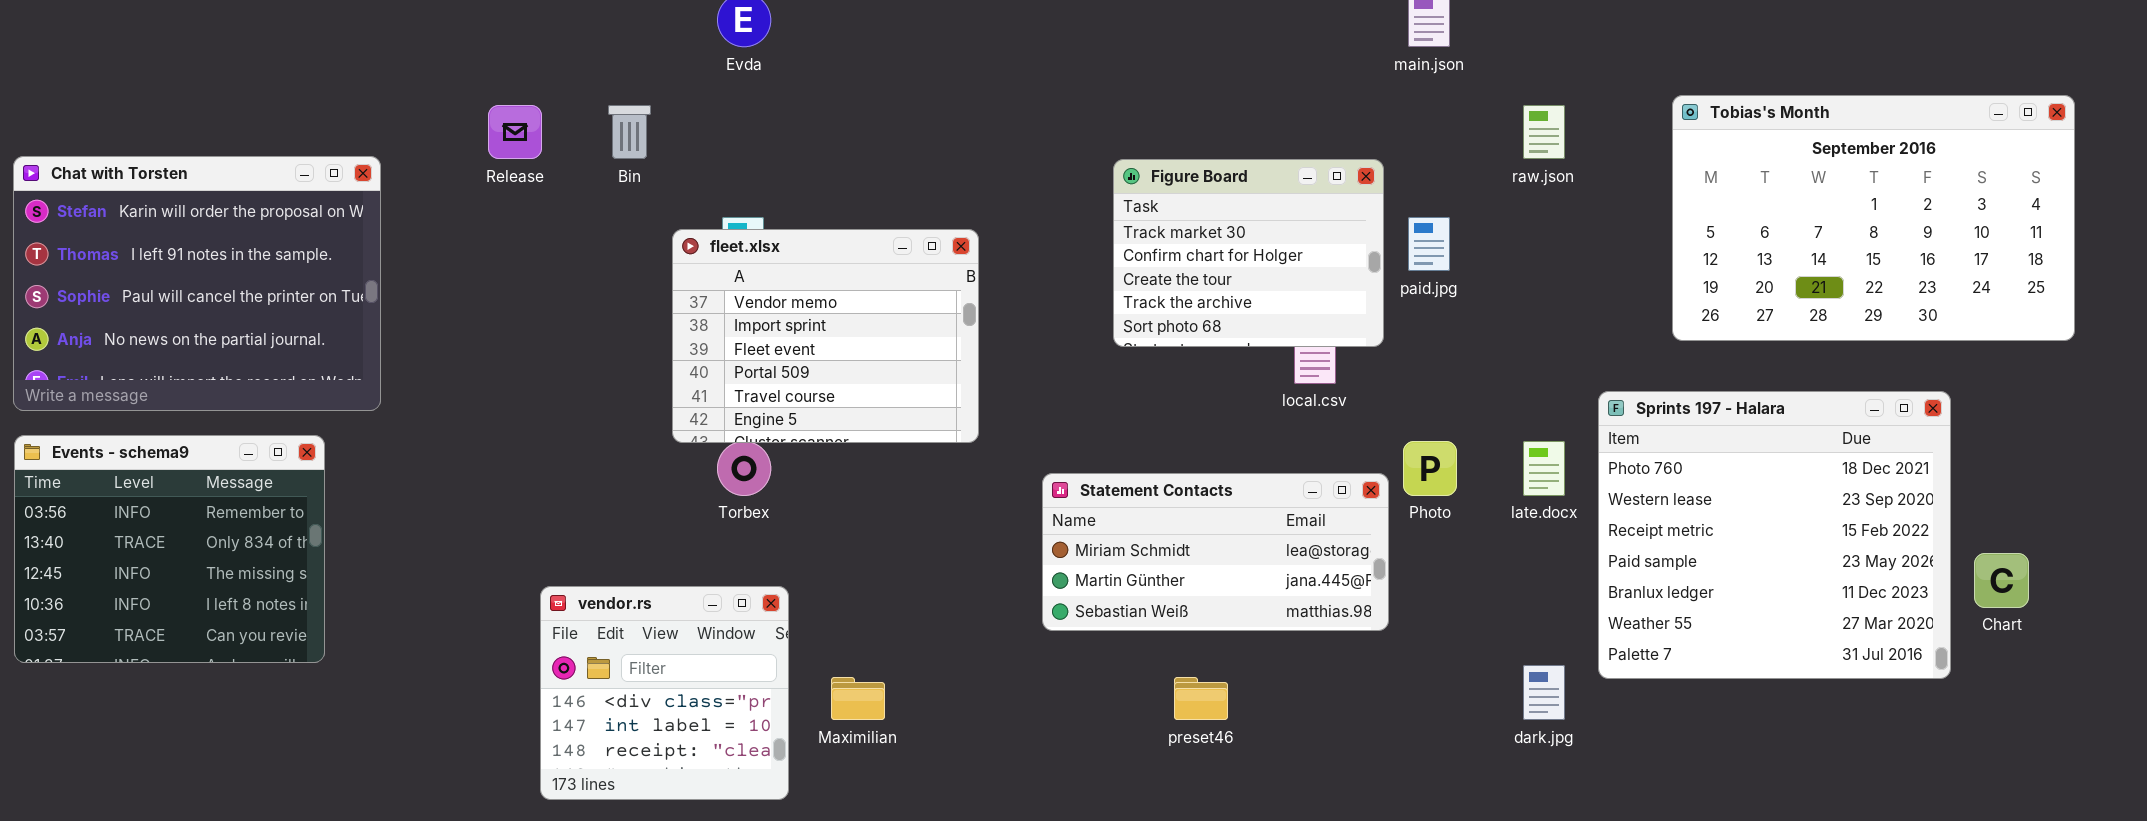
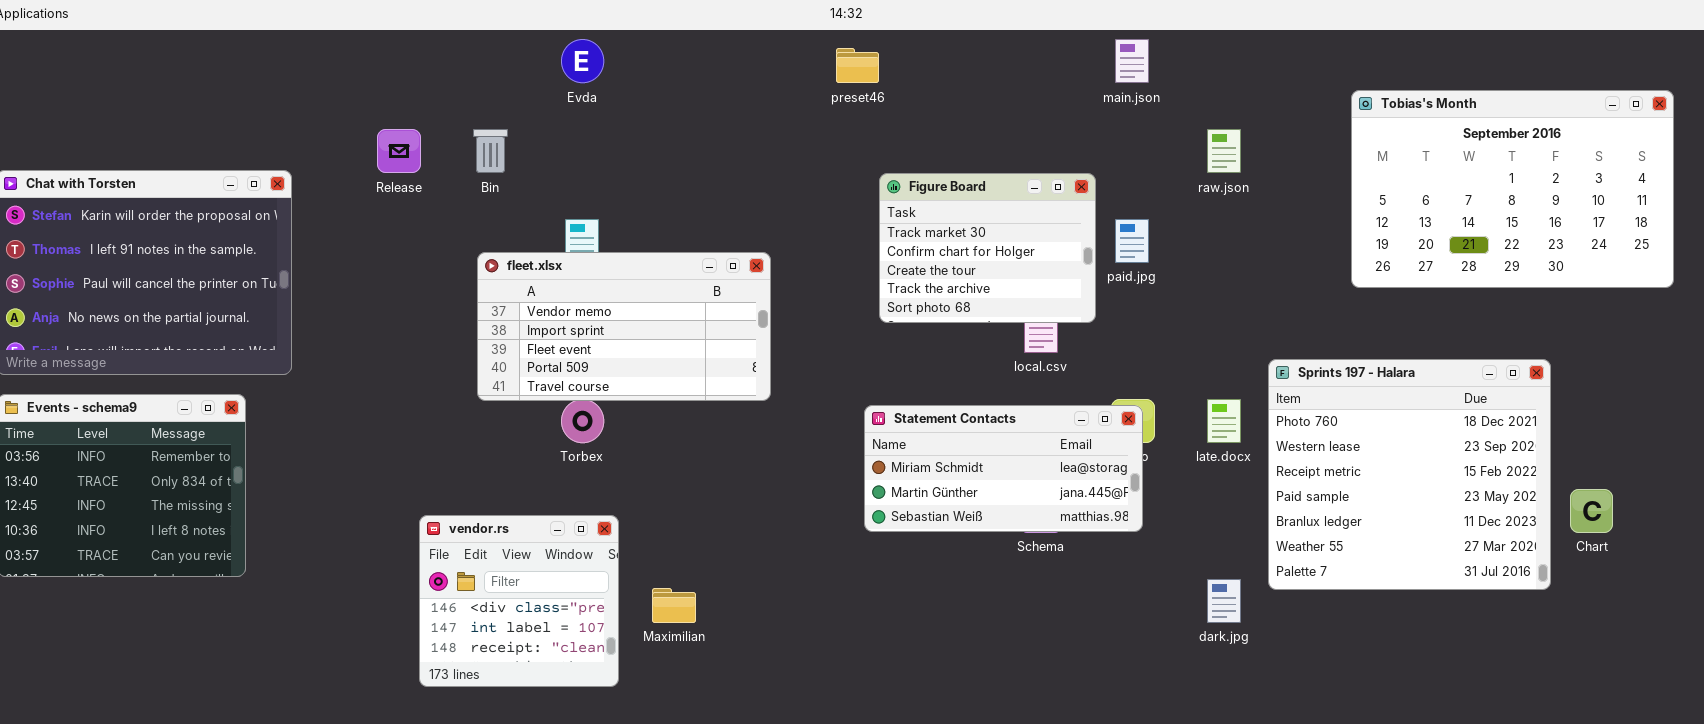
Tobias's Month: [1672,95,2075,341] -> [1351,90,1674,288], moved
fleet.xlsx: [672,229,979,443] -> [477,252,771,401], resized
Statement Contacts: [1042,473,1389,631] -> [864,405,1143,532], moved
preset46: [1174,677,1228,720] -> [836,48,879,83], moved

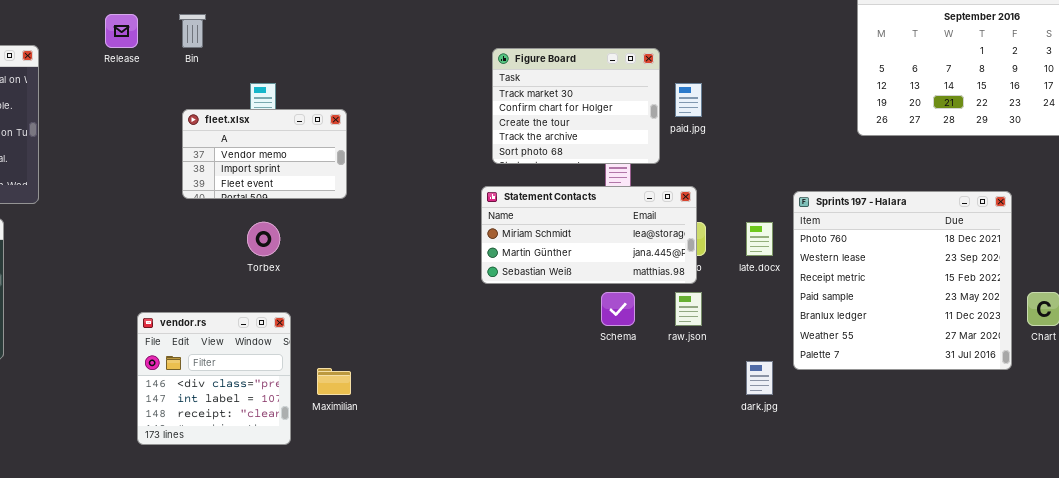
raw.json: [1207,129,1241,173] -> [675,292,702,326], moved
fleet.xlsx: [477,252,771,401] -> [182,109,347,199], resized
Statement Contacts: [864,405,1143,532] -> [481,186,697,284], moved

